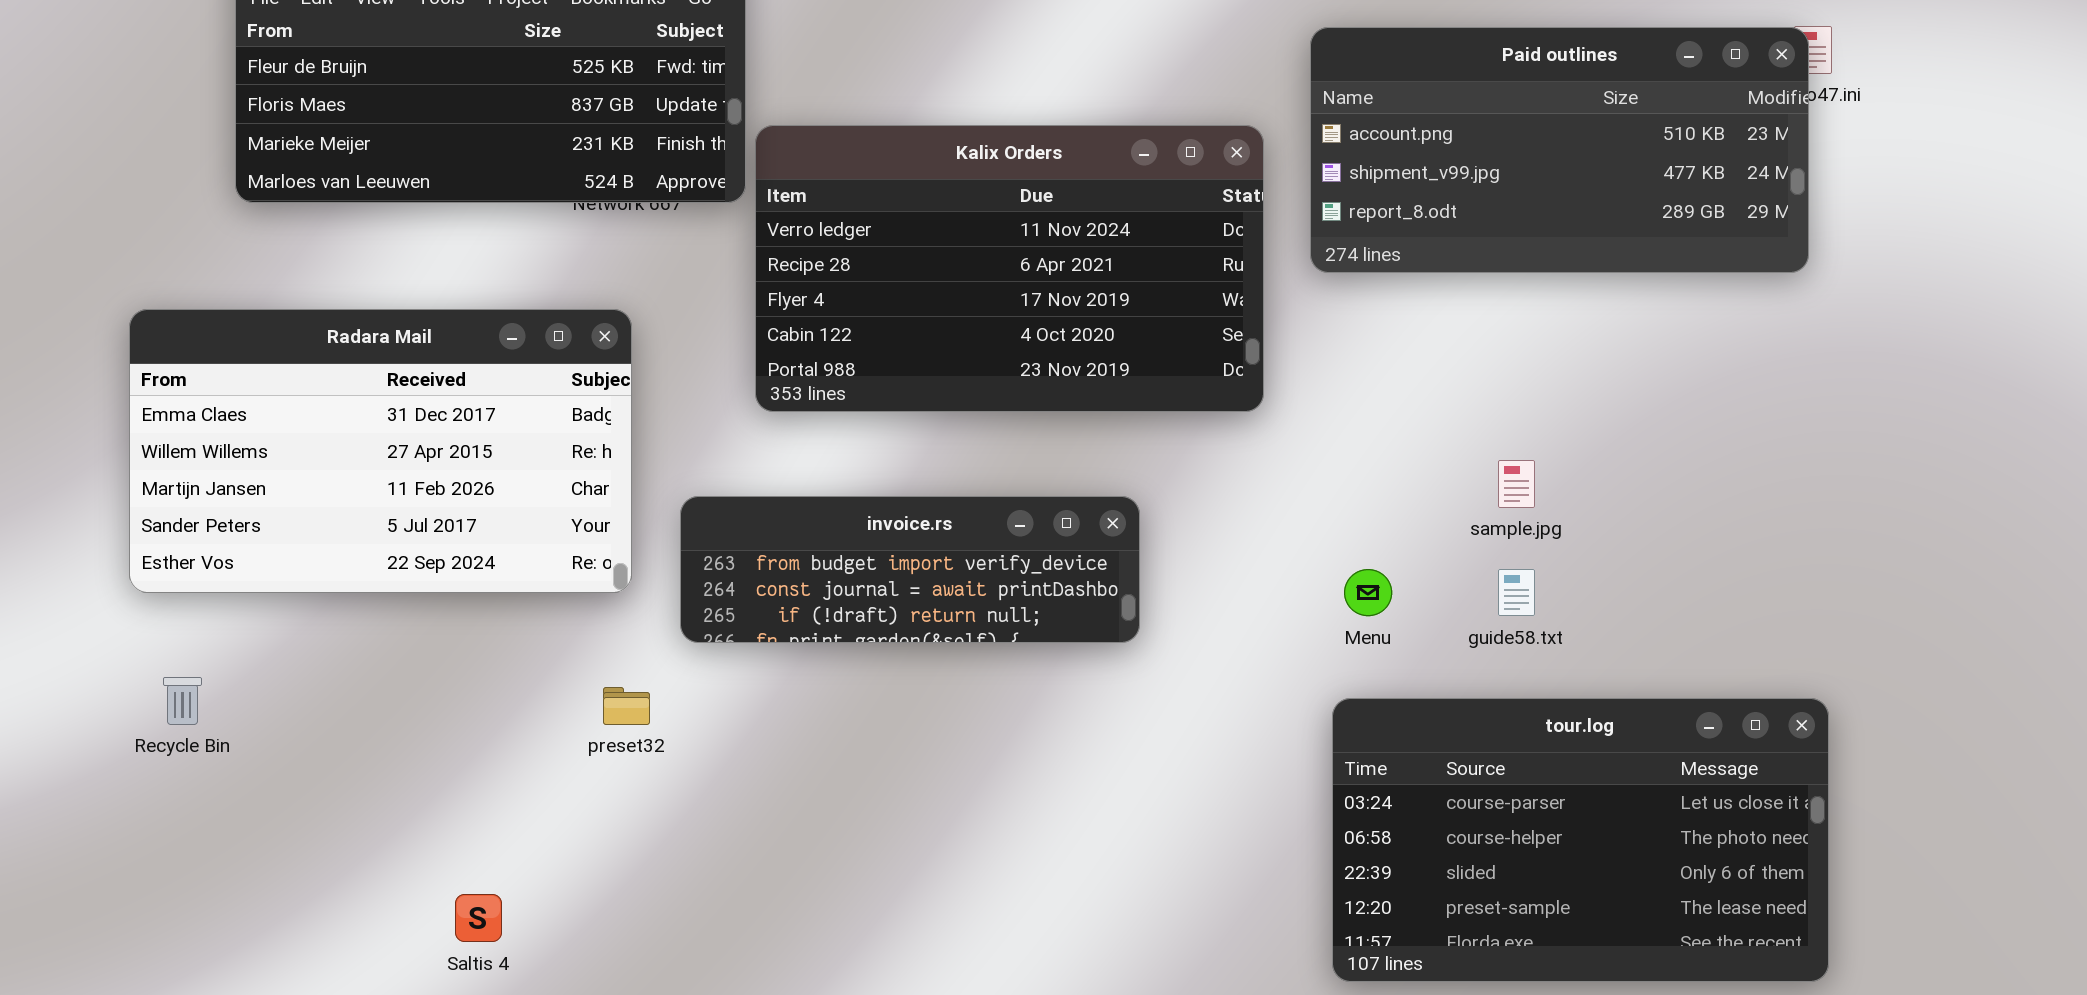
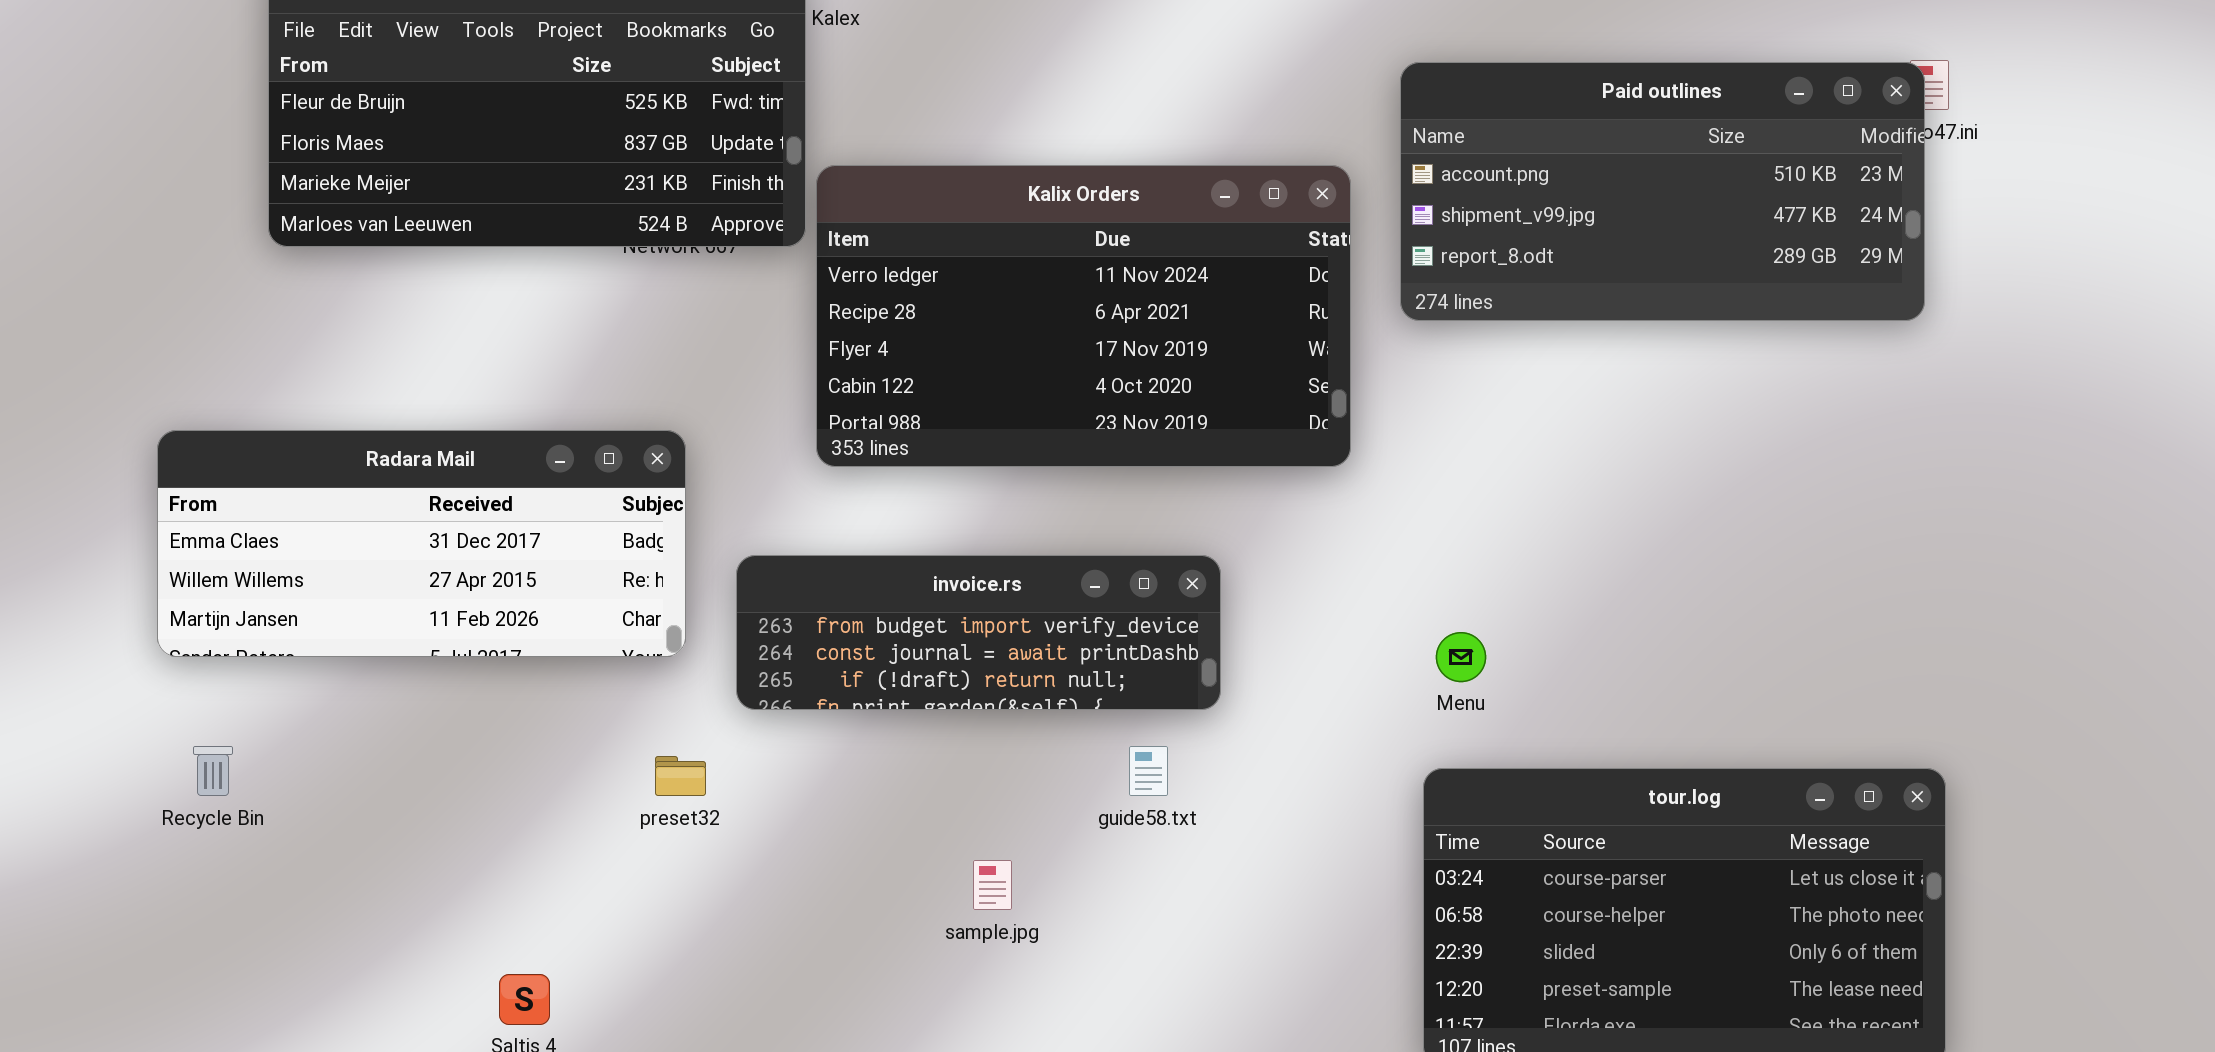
Radara Mail: [129,309,632,593] -> [157,430,686,657], resized
sample.jpg: [1498,460,1535,508] -> [973,860,1012,910], moved
guide58.txt: [1498,569,1535,616] -> [1129,746,1168,796], moved

